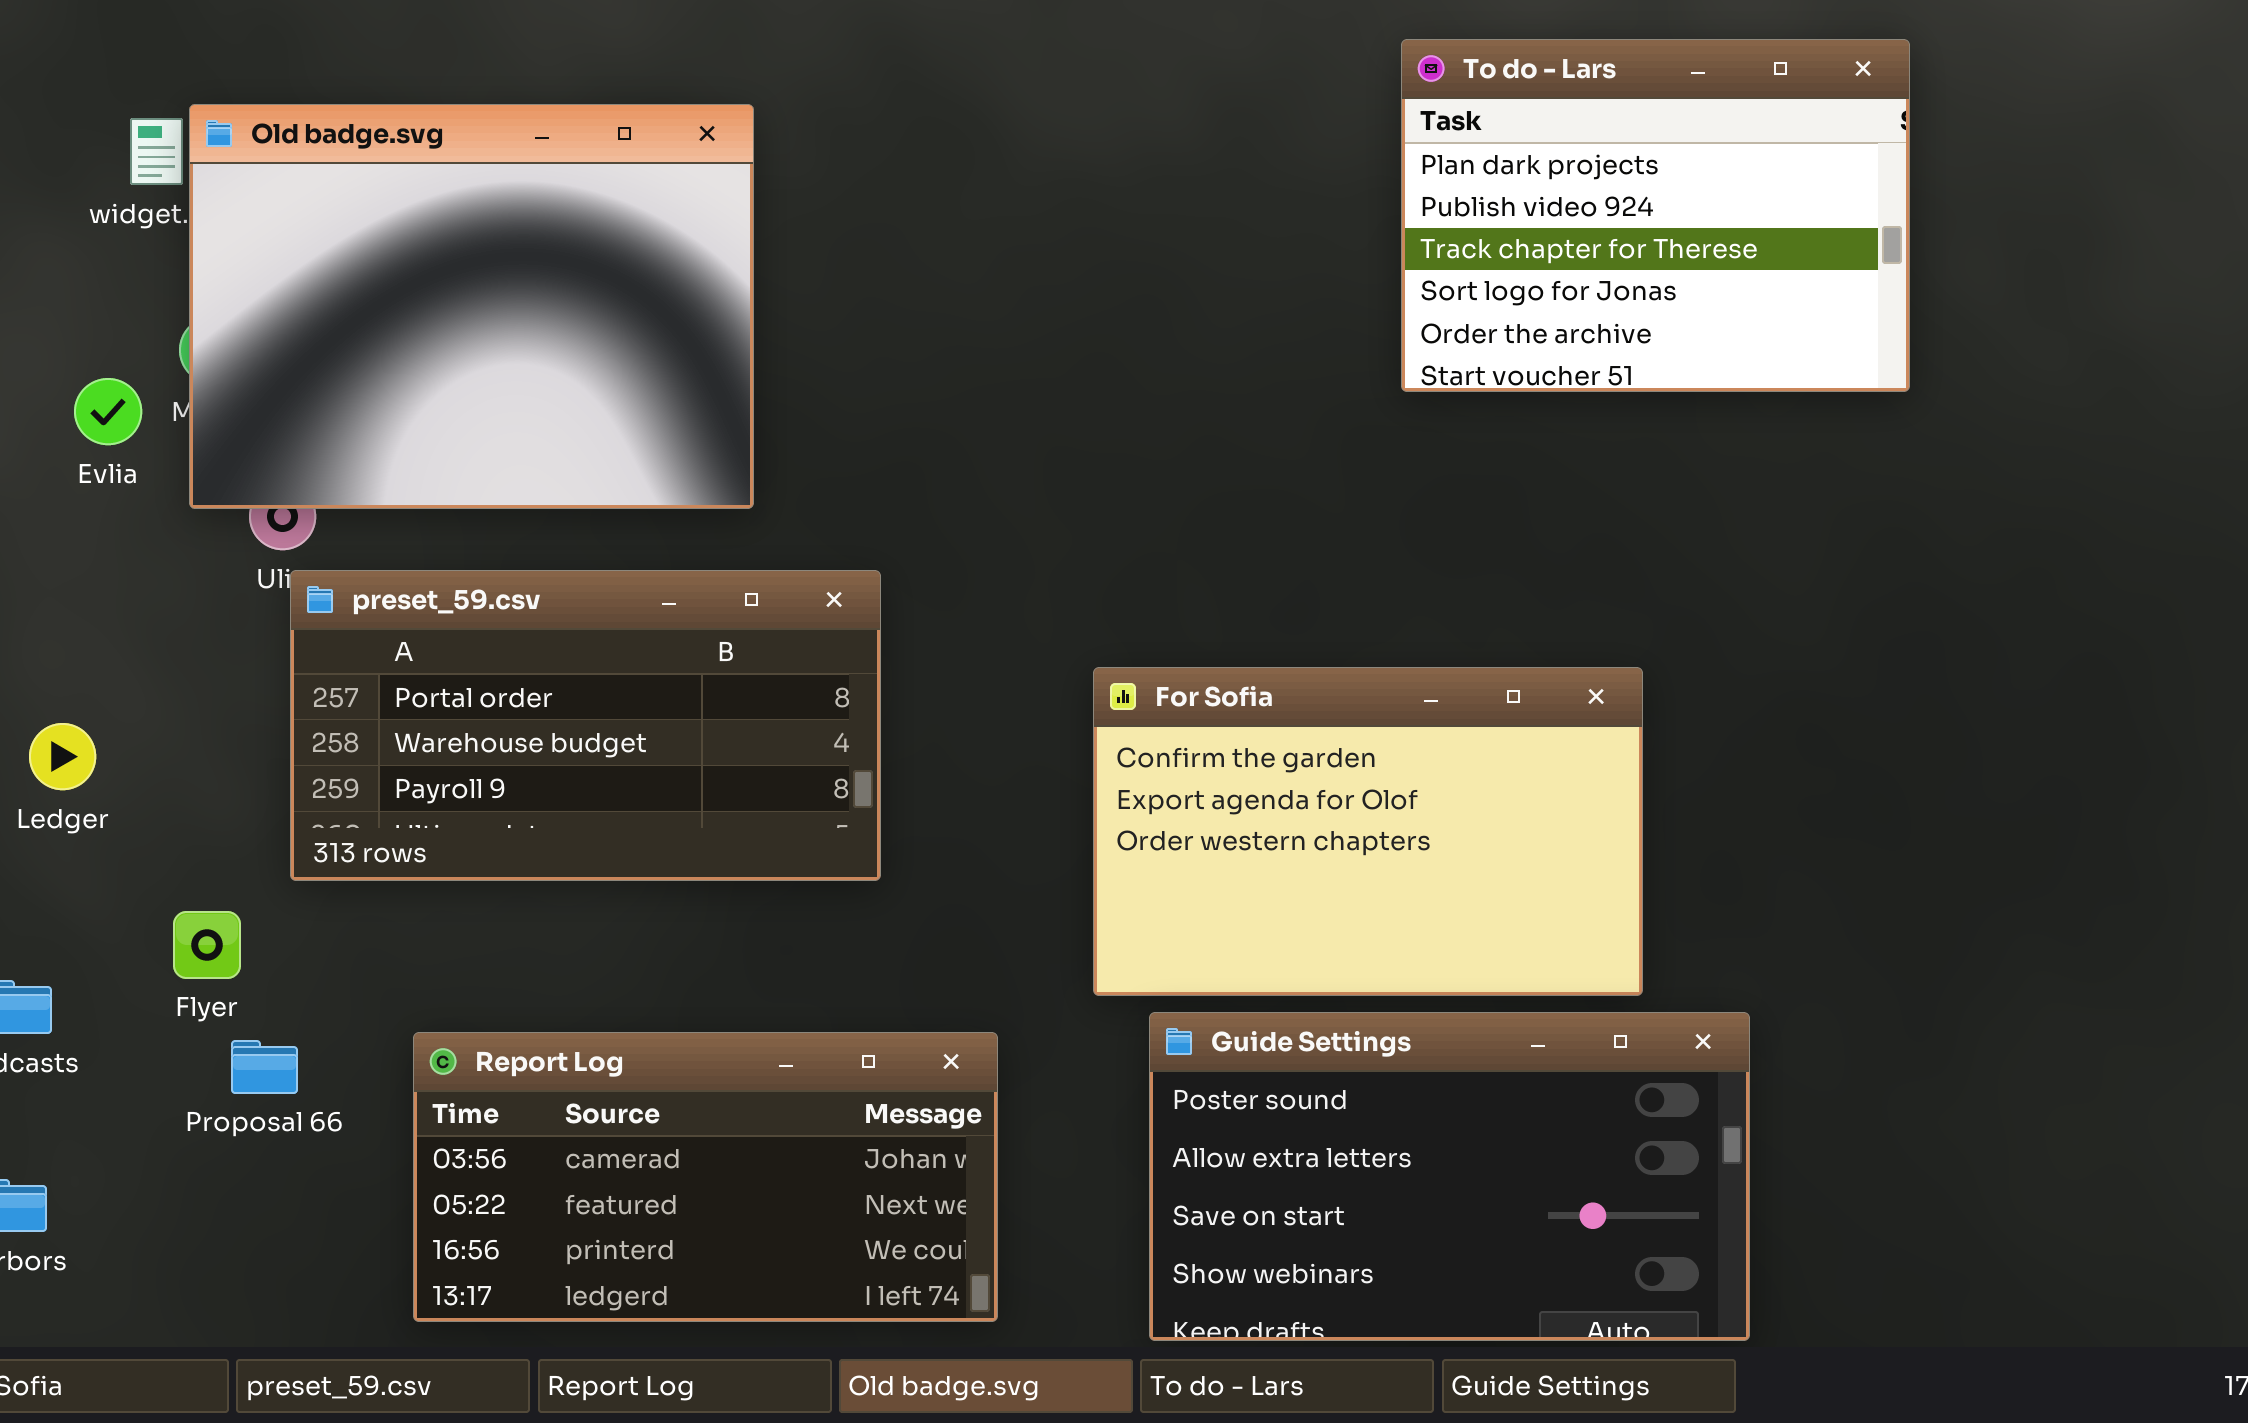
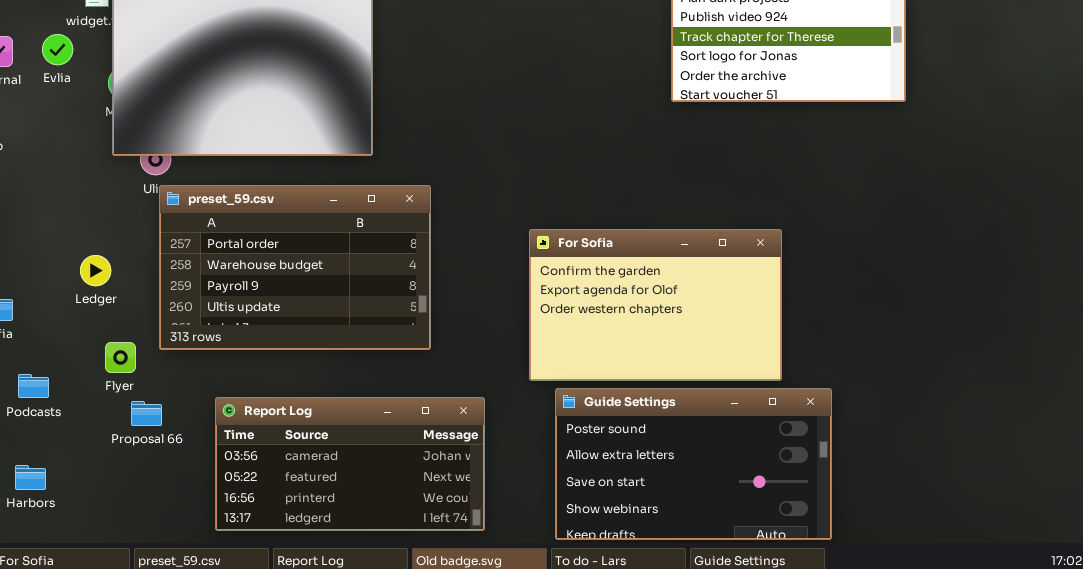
Evlia: [74,378,142,445] -> [42,34,73,65], moved
preset_59.csv: [290,570,881,881] -> [159,185,431,350], resized
Ledger: [29,723,96,790] -> [80,255,111,286], moved

